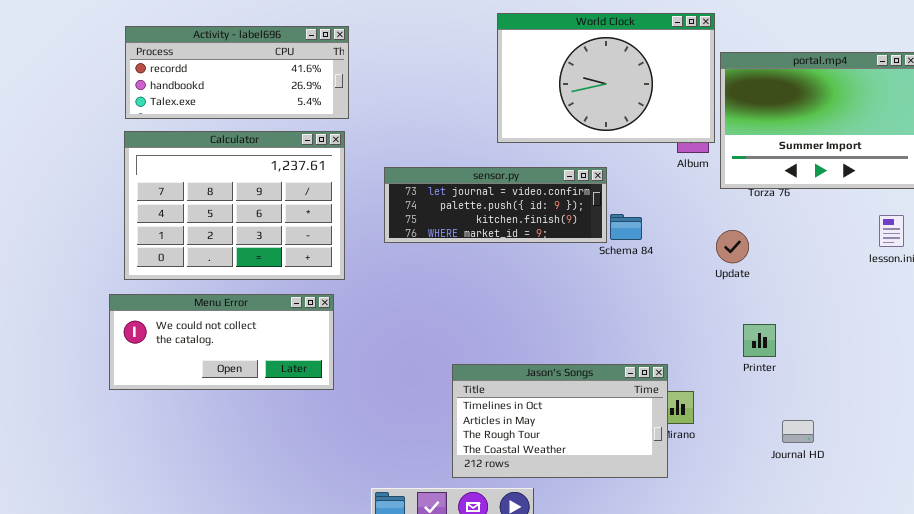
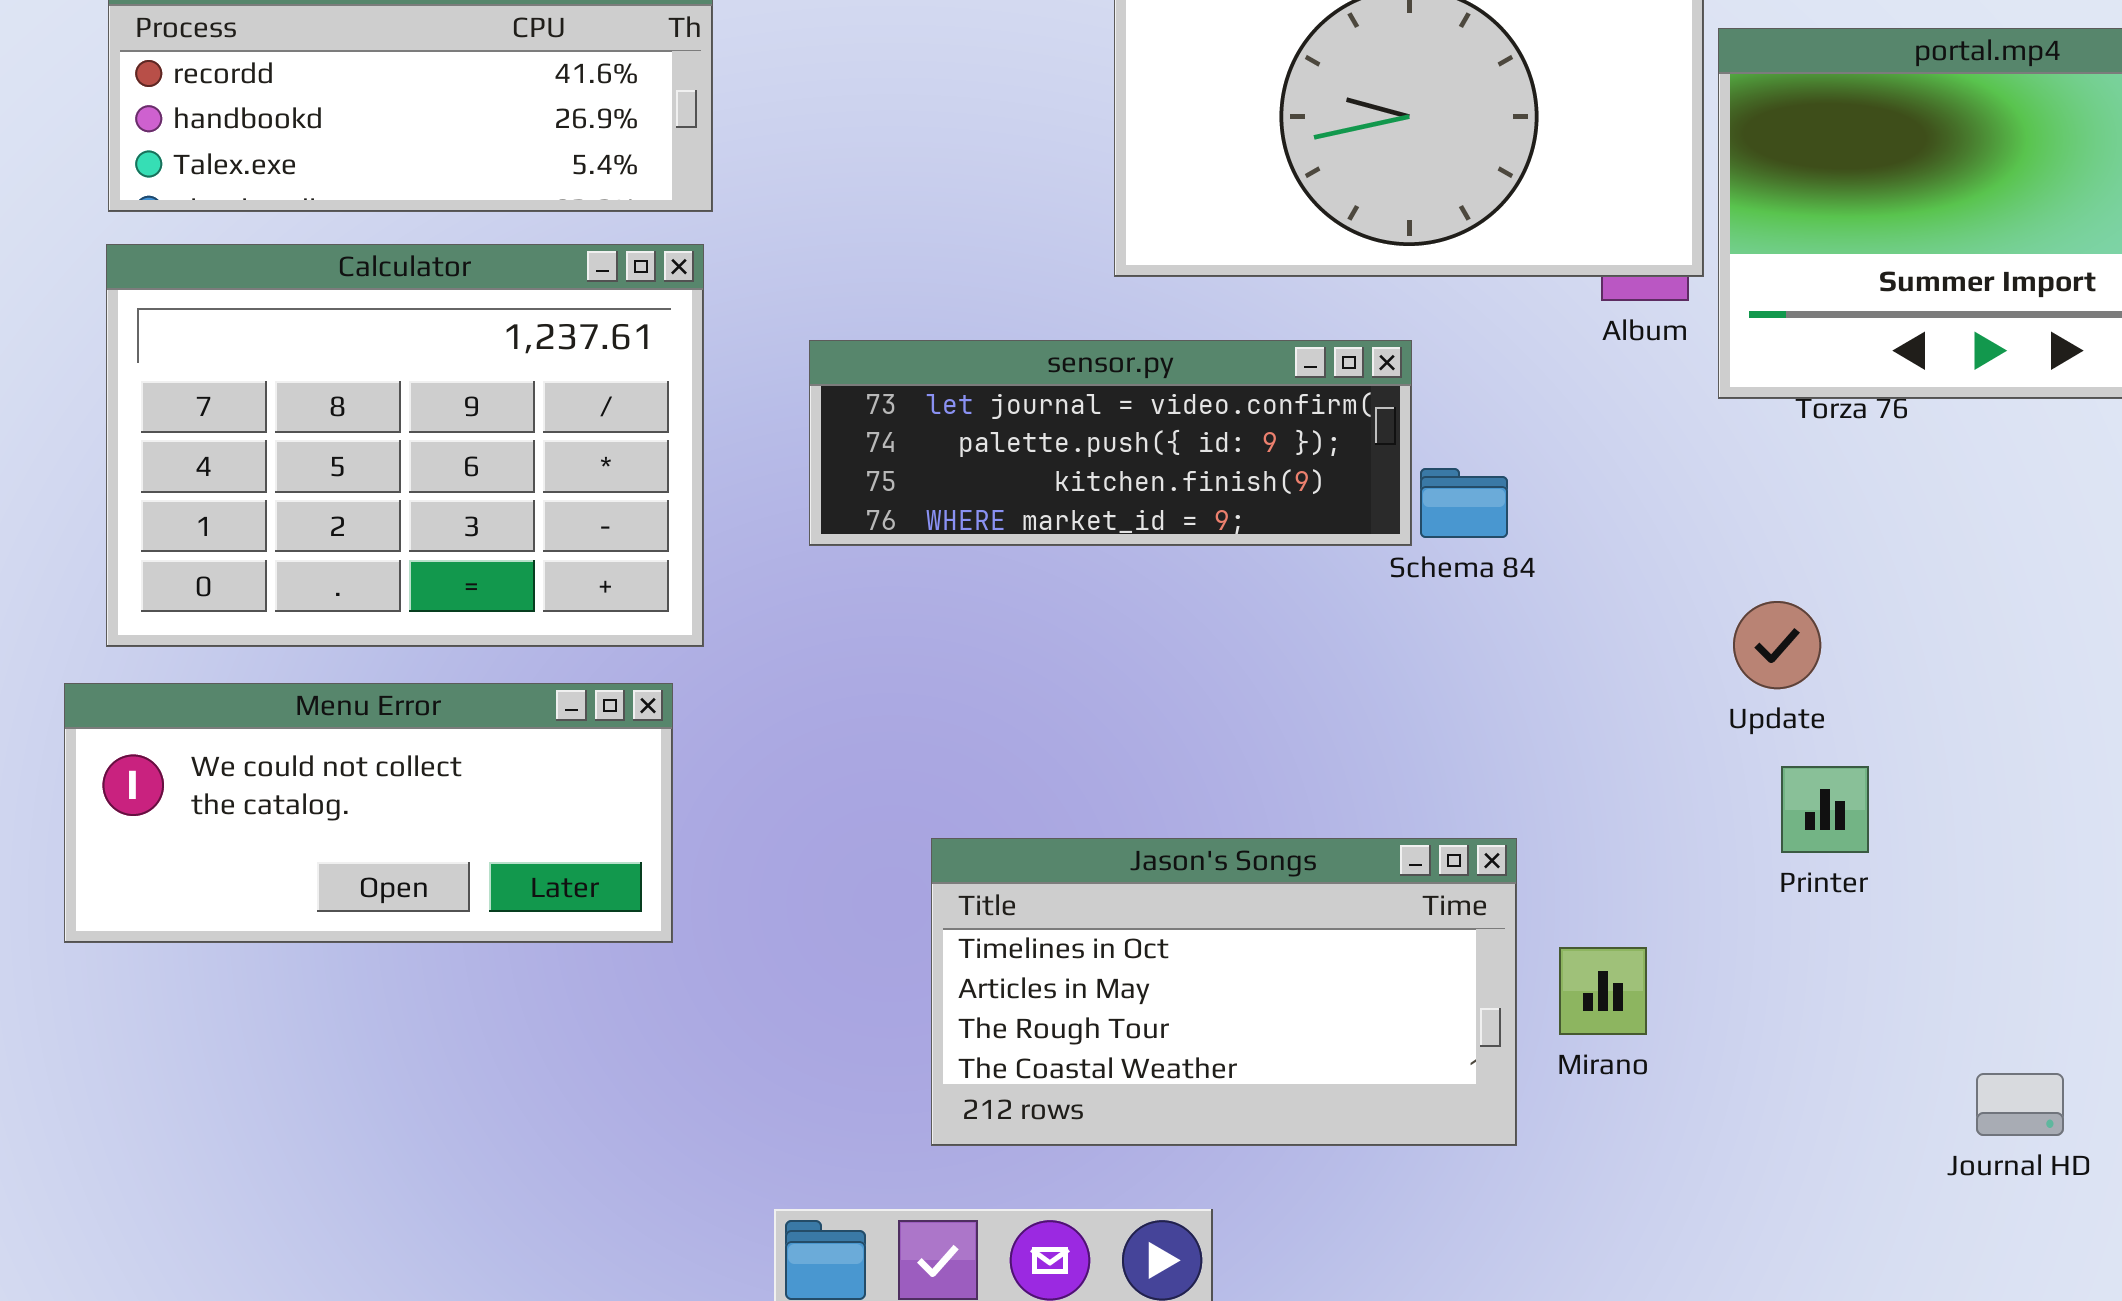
Update: [716,230,749,263] -> [1733,601,1821,689], moved
Jason's Songs: [452,364,668,478] -> [931,838,1517,1146], moved
Journal HD: [782,420,814,443] -> [1976,1073,2064,1136], moved

